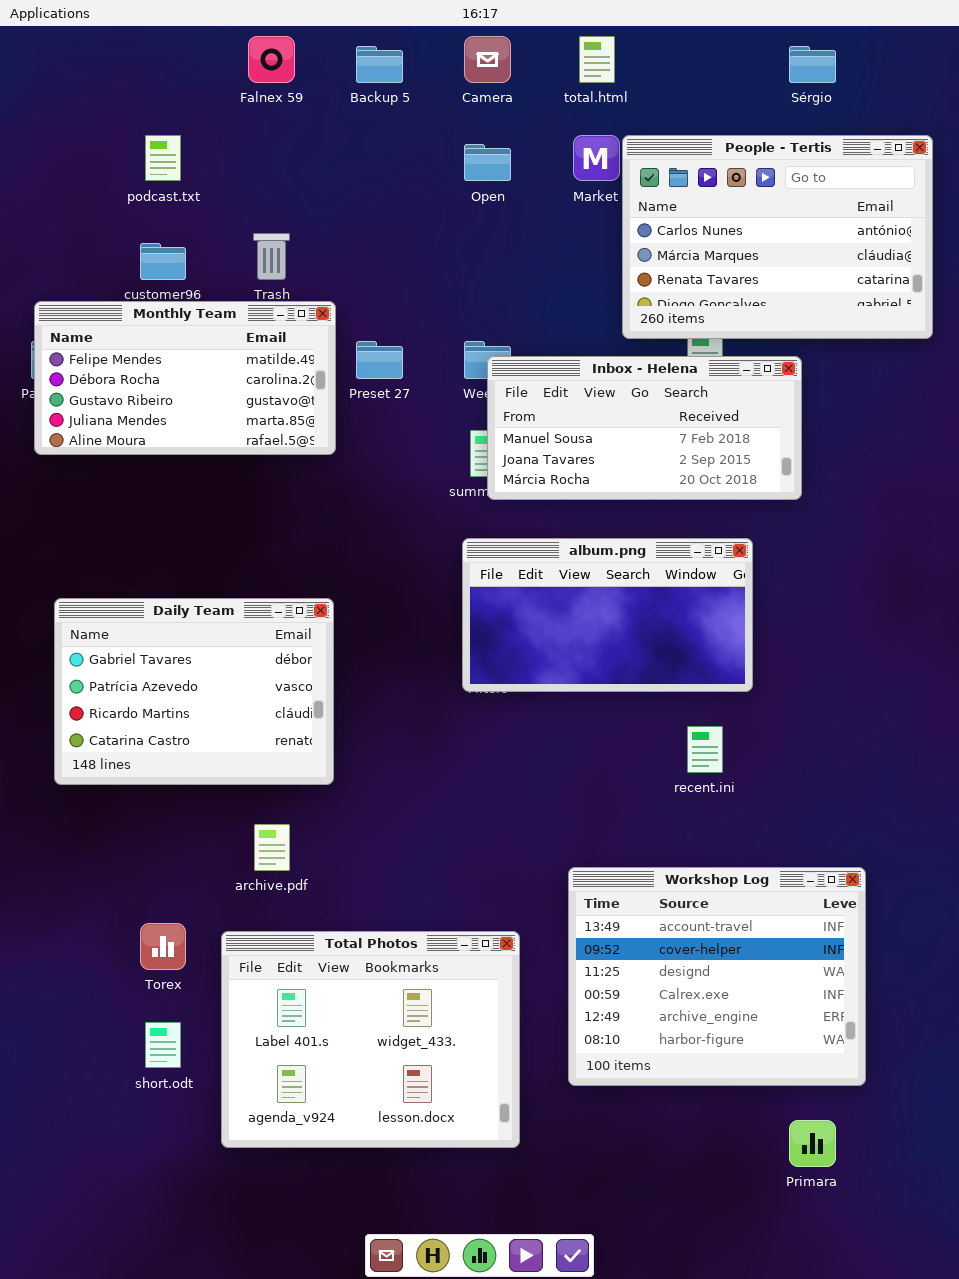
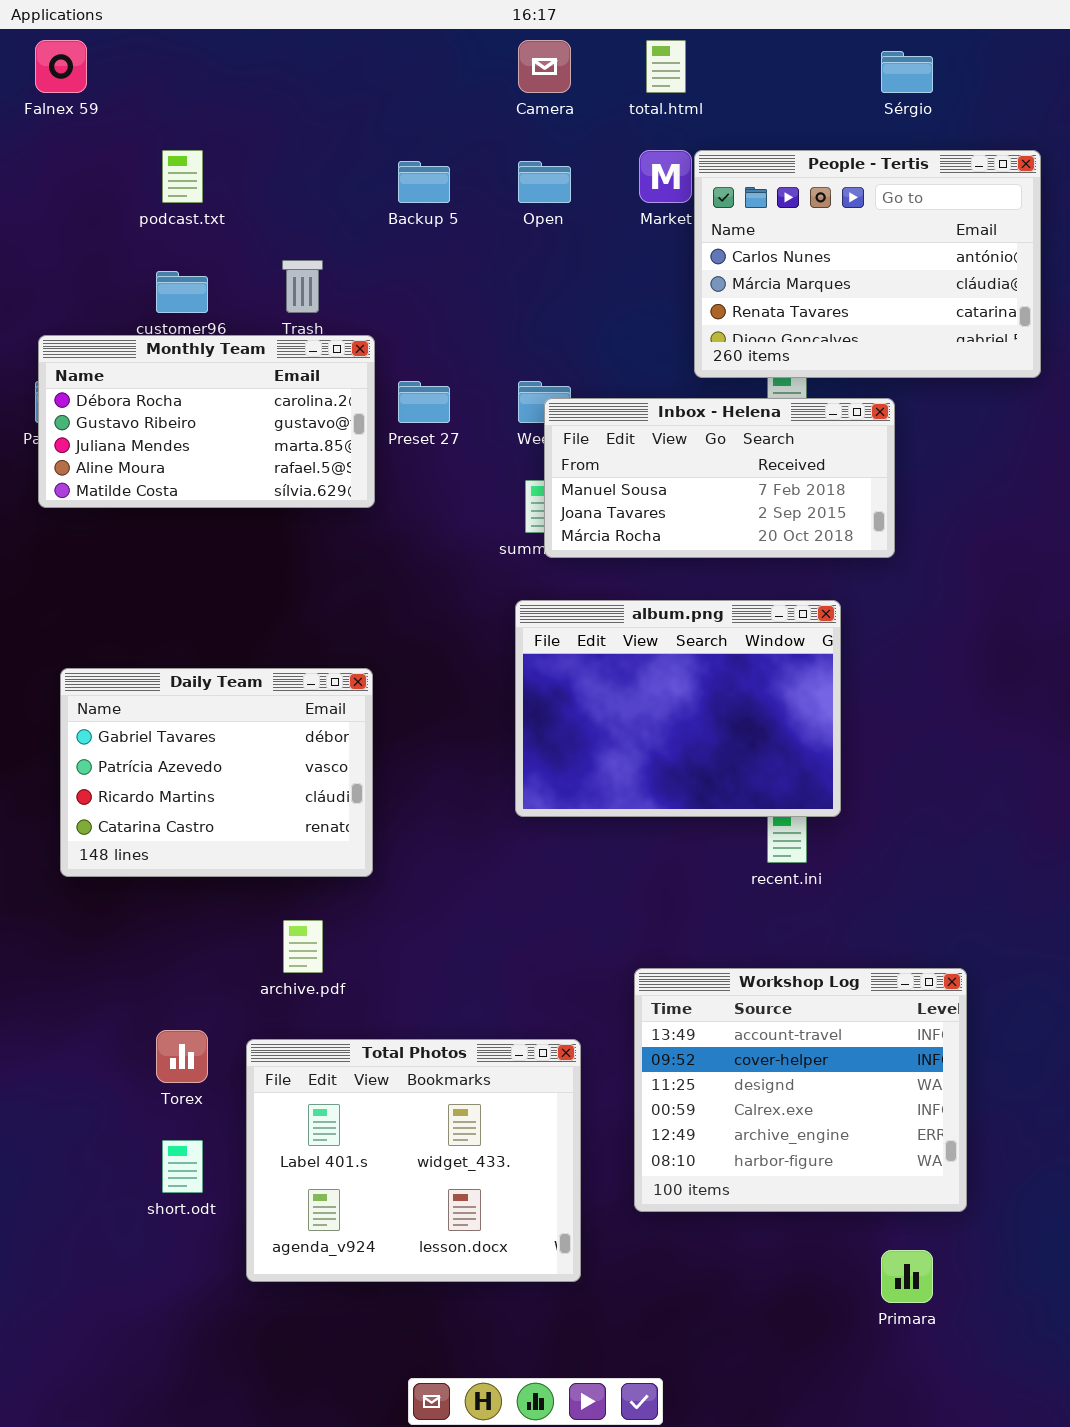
Falnex 59: [248,36,295,83] -> [35,40,87,93], moved
Backup 5: [356,46,403,83] -> [398,161,450,203], moved
Monthly Team: [34,301,336,455] -> [38,335,375,508], scrolled down 1 row
album.png: [462,538,753,692] -> [515,600,841,817], resized

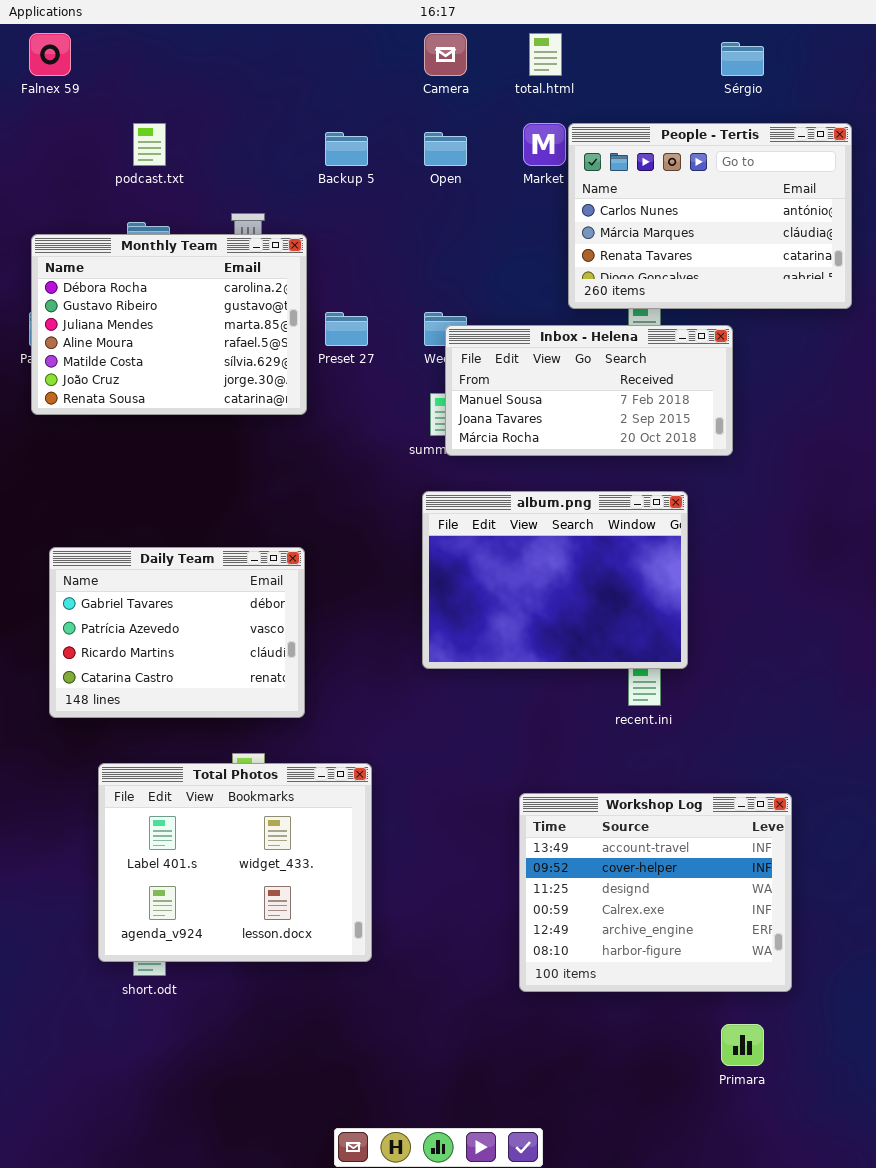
Monthly Team: [38,335,375,508] -> [31,234,307,415], resized
Total Photos: [246,1039,581,1282] -> [98,763,372,962], moved

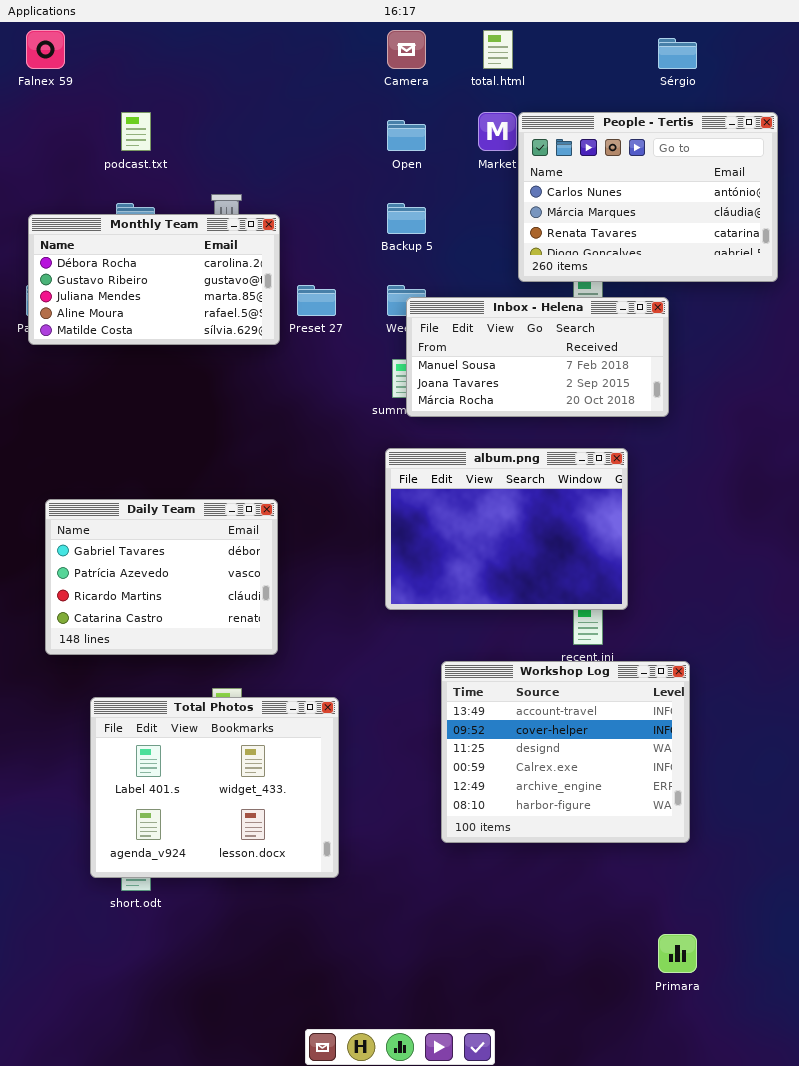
Backup 5: [325,132,368,166] -> [387,203,426,234], moved
Monthly Team: [31,234,307,415] -> [28,214,280,345], resized
Workshop Log: [519,793,792,992] -> [441,661,690,843], moved

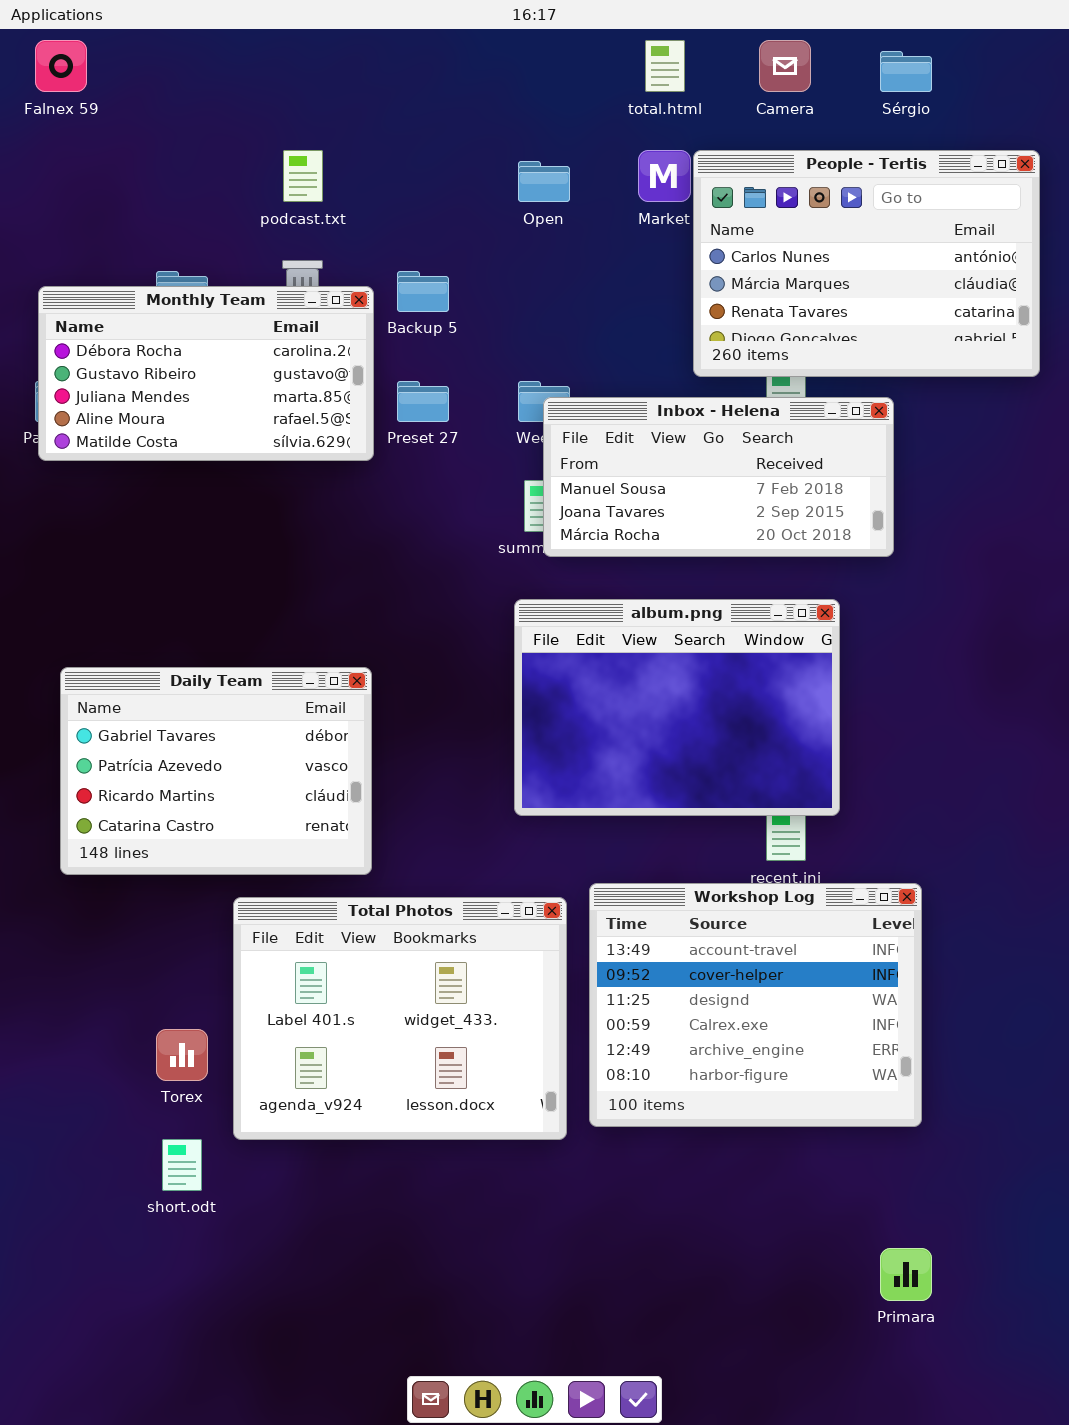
Camera: [387,30,426,69] -> [759,40,811,92], moved
podcast.txt: [121,112,151,151] -> [283,150,323,202], moved
Backup 5: [387,203,426,234] -> [397,271,449,312], moved
Total Photos: [90,697,339,878] -> [233,897,567,1140], moved

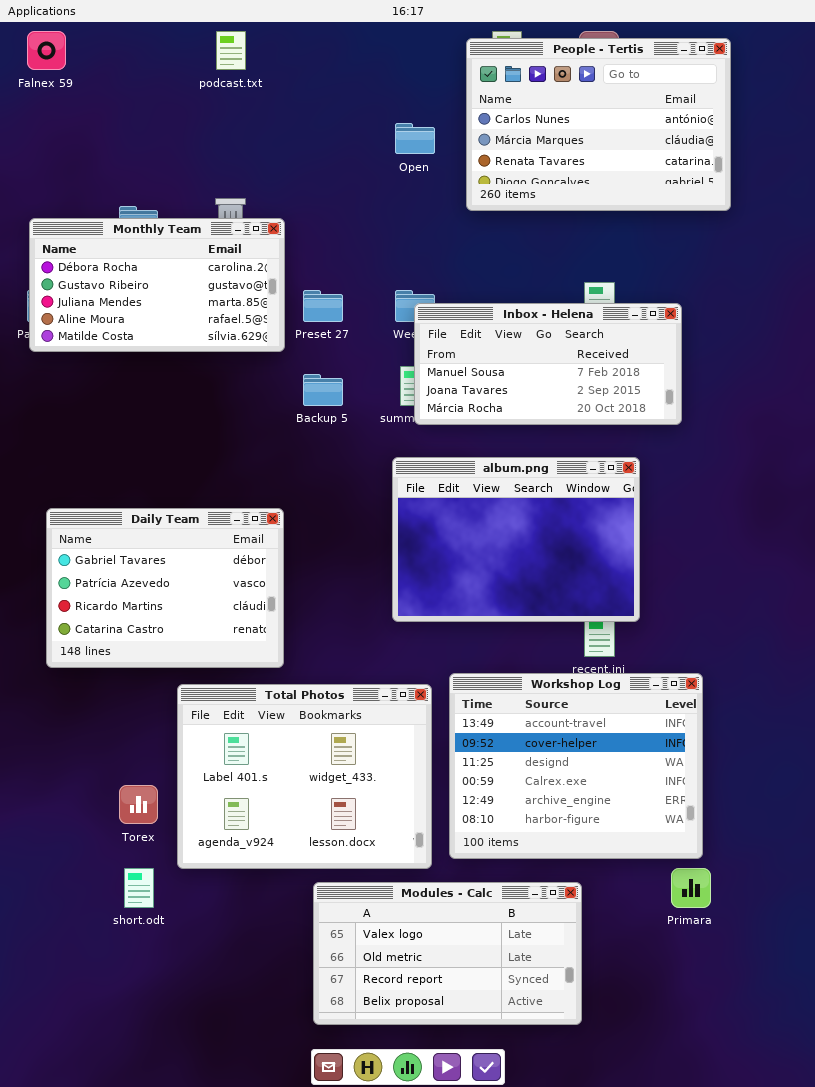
podcast.txt: [283,150,323,202] -> [216,31,246,70], moved
People - Tertis: [693,150,1040,377] -> [466,38,731,211], moved
Backup 5: [397,271,449,312] -> [303,374,343,406], moved
Modules - Calc: none -> [313,882,582,1025], opened
Primara: [880,1248,932,1301] -> [671,868,711,908], moved

